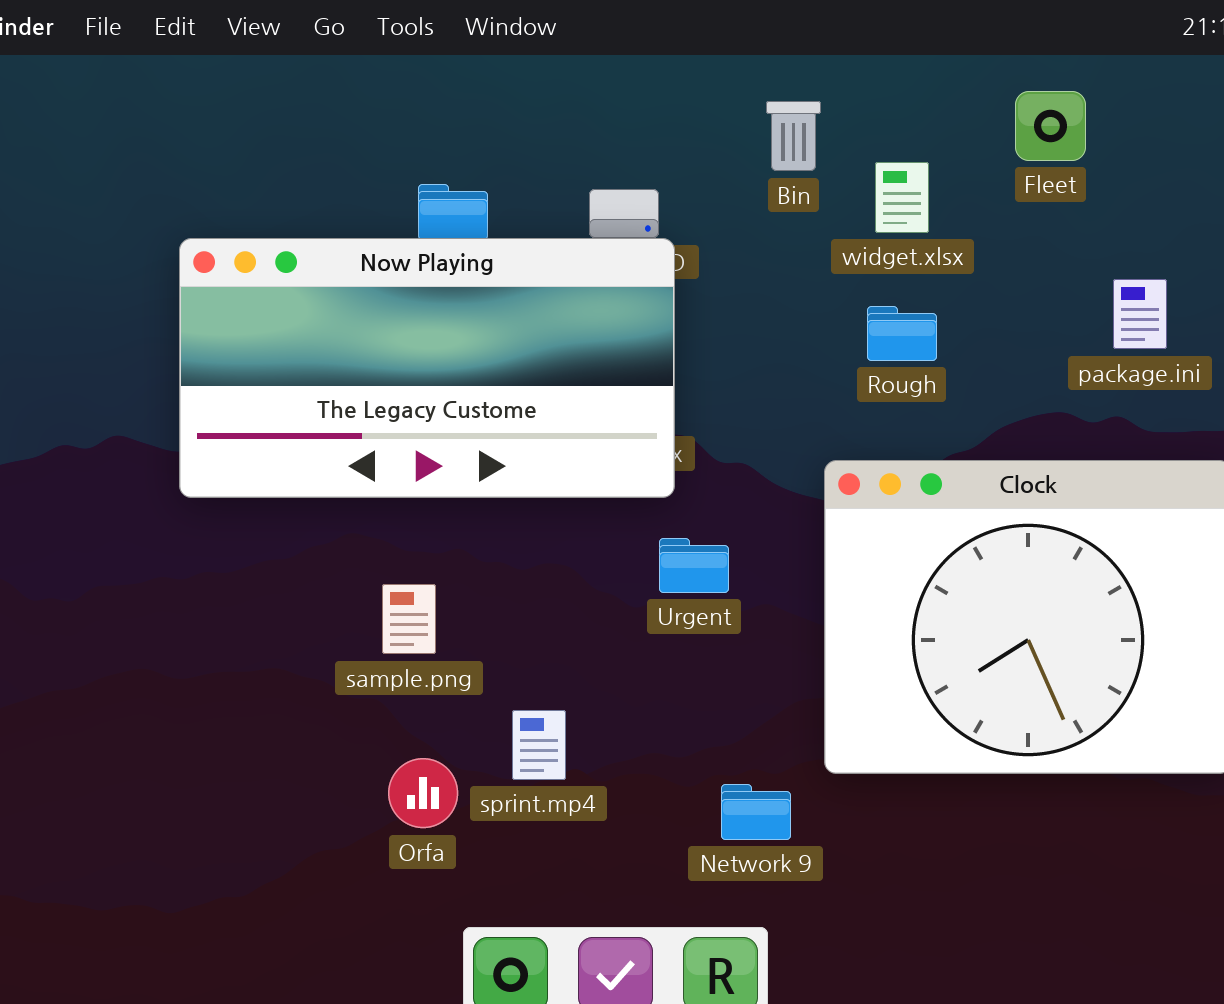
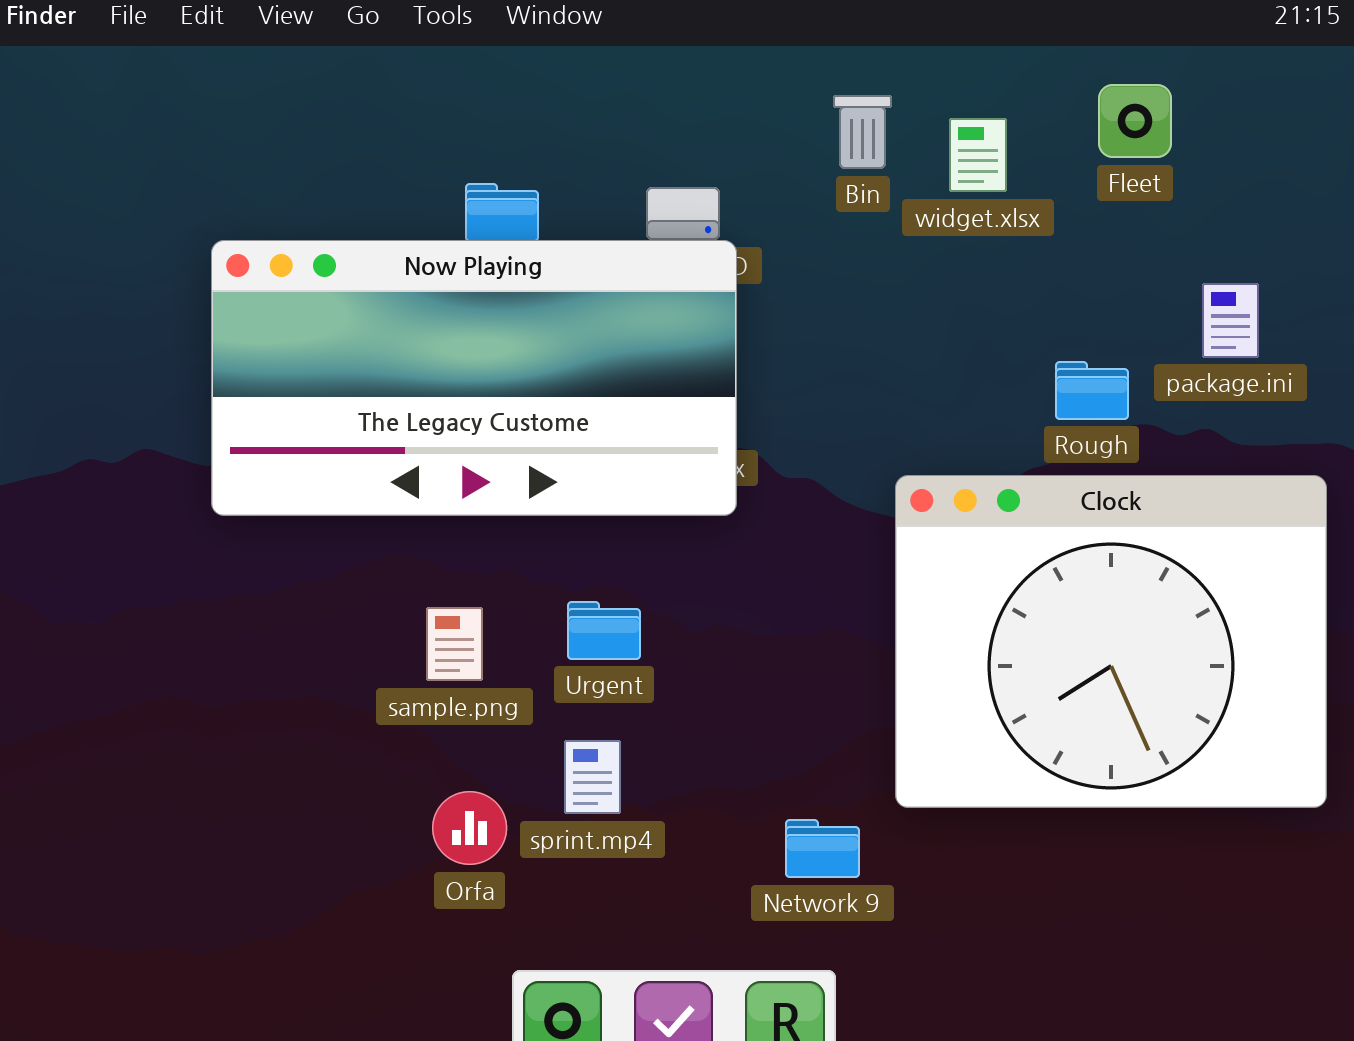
widget.xlsx: [875,162,929,233] -> [949,118,1007,192], moved
Rough: [867,306,937,361] -> [1055,361,1129,420], moved
Urgent: [659,538,729,593] -> [567,601,641,660], moved

